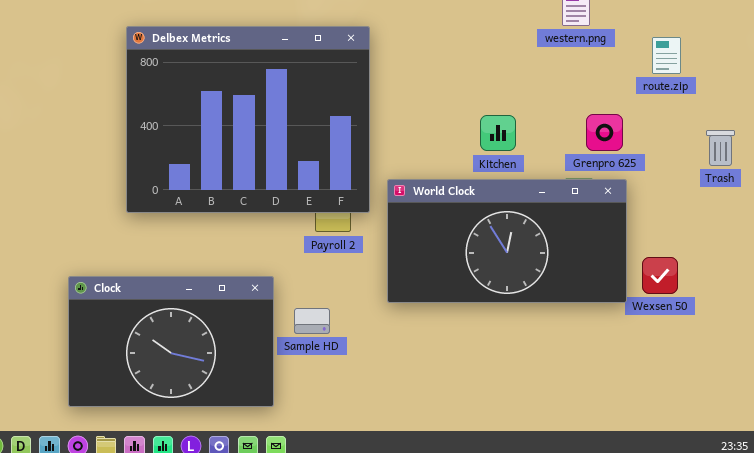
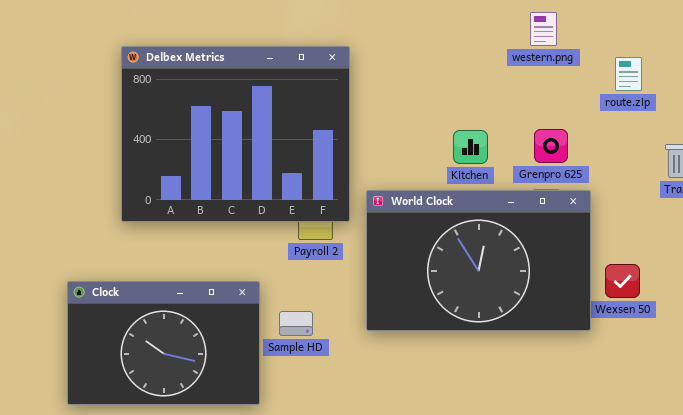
Grenpro 625: [586,114,623,151] -> [534,129,568,163], moved
World Clock: [387,179,627,303] -> [366,190,591,331], resized

